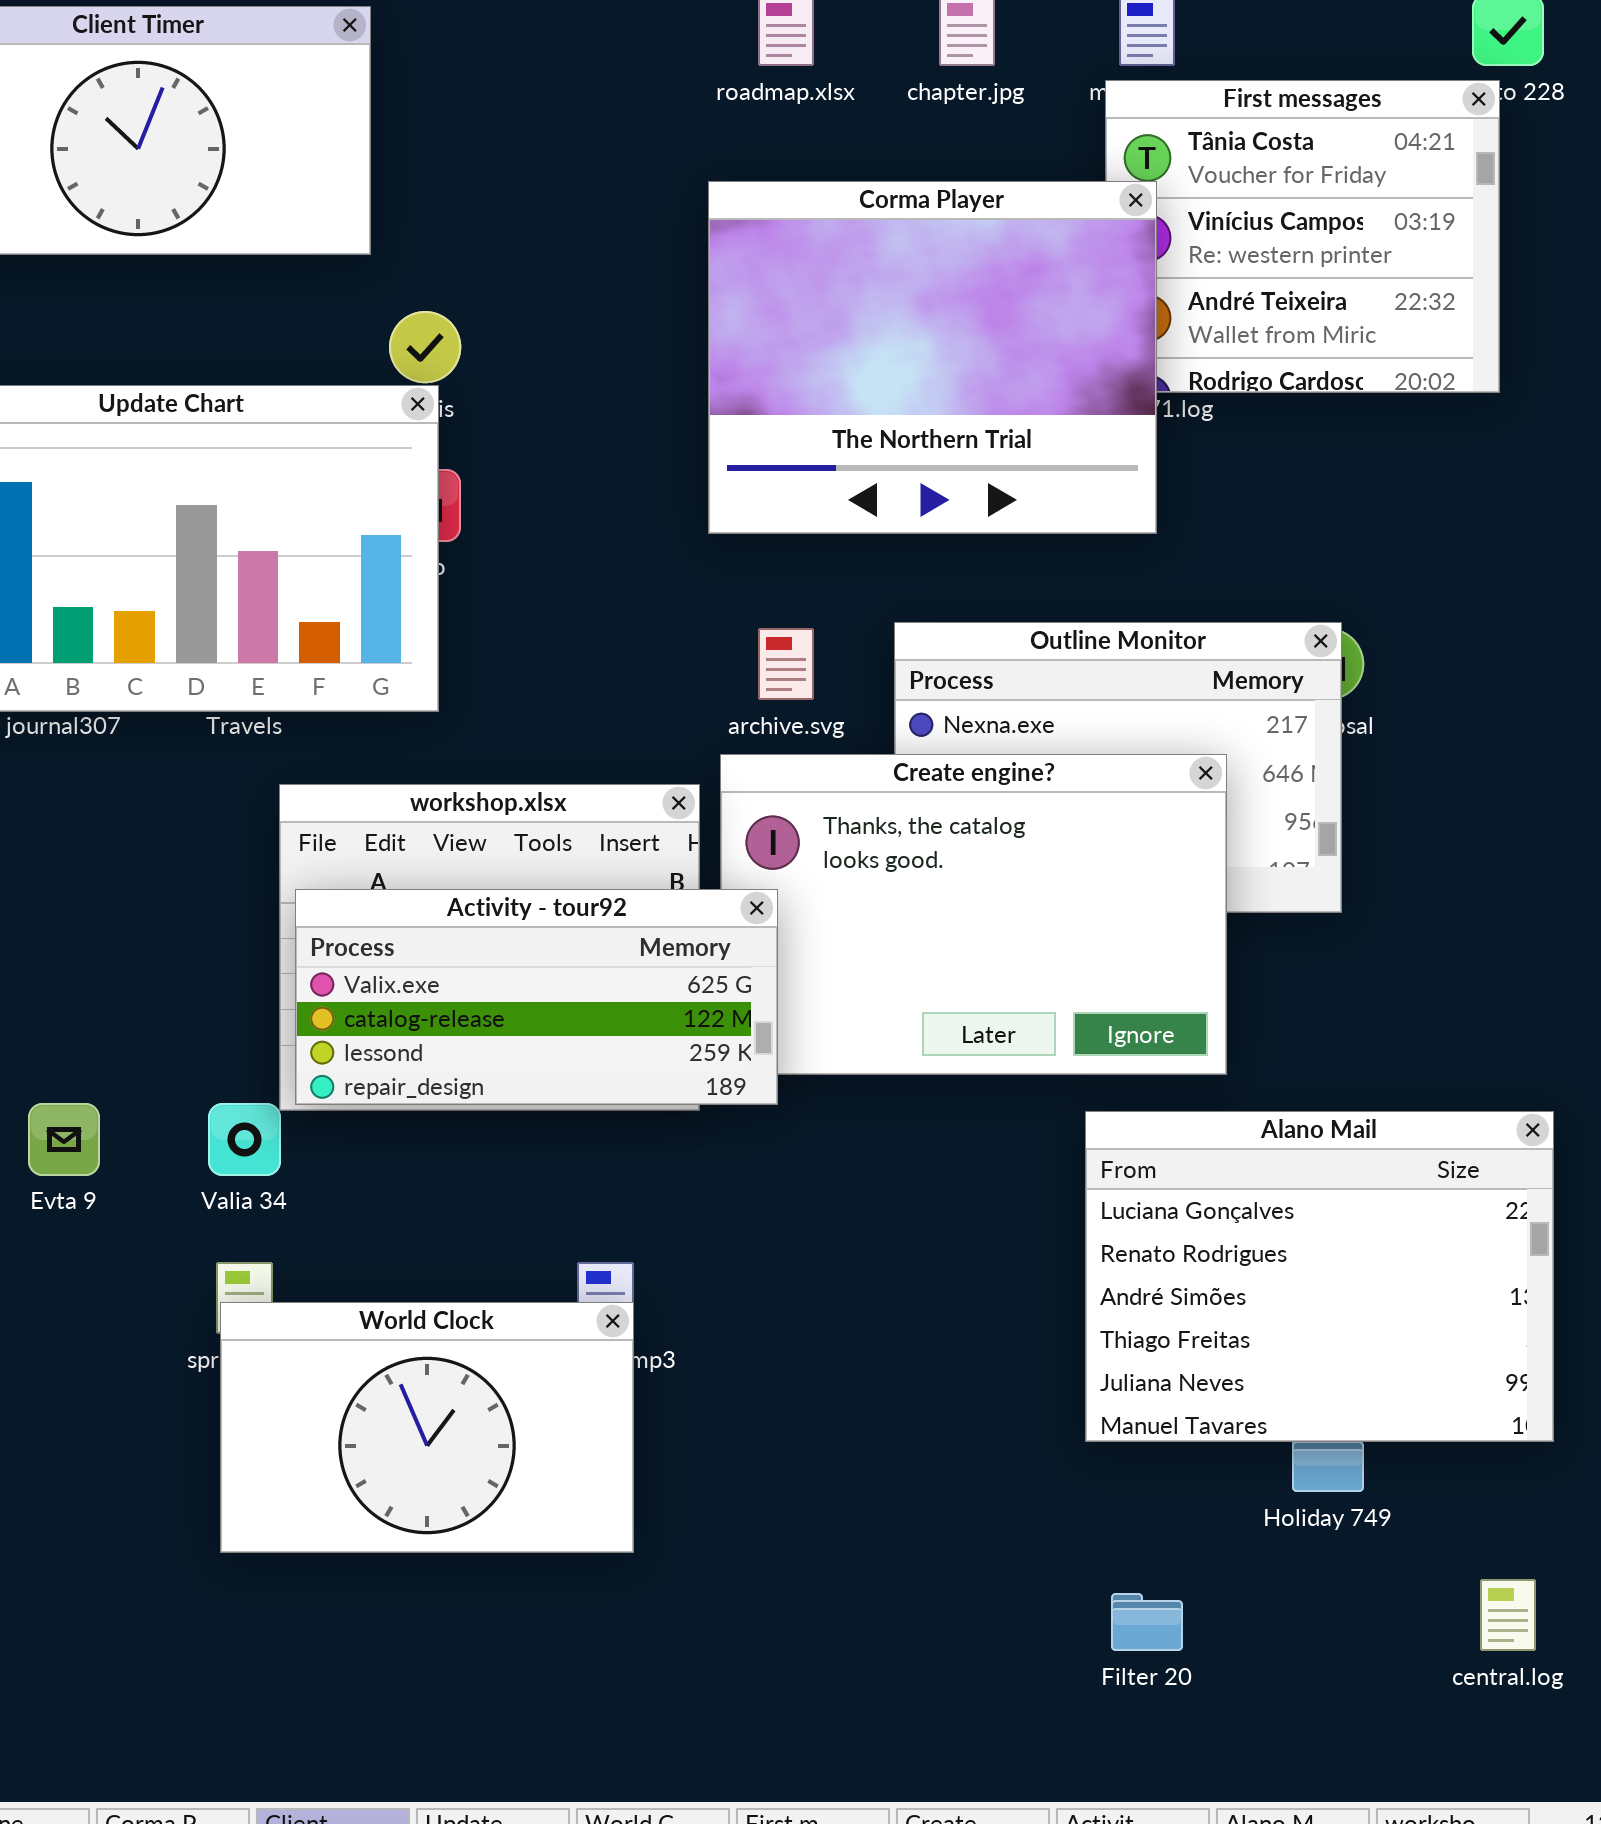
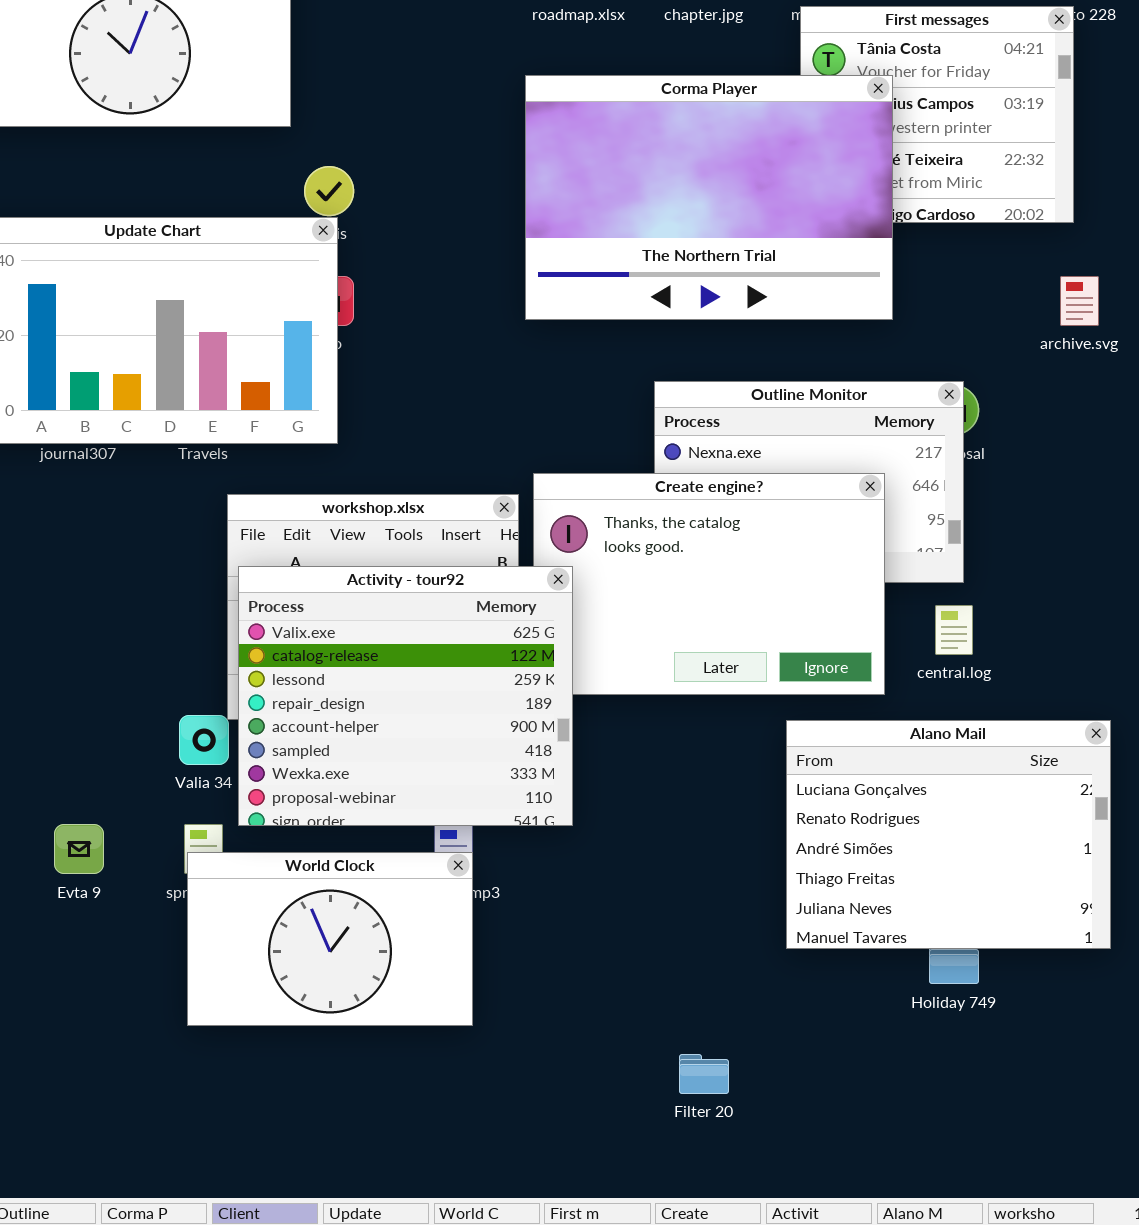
Corma Player: [708,181,1157,534] -> [525,75,893,320], resized
archive.svg: [758,628,814,700] -> [1060,276,1099,326], moved
Activity - tour92: [295,889,778,1105] -> [238,566,573,826], resized
Evta 9: [28,1103,100,1176] -> [54,824,104,874], moved
central.log: [1480,1579,1536,1651] -> [935,605,973,655], moved
Filter 20: [1111,1593,1183,1651] -> [679,1054,729,1094], moved

